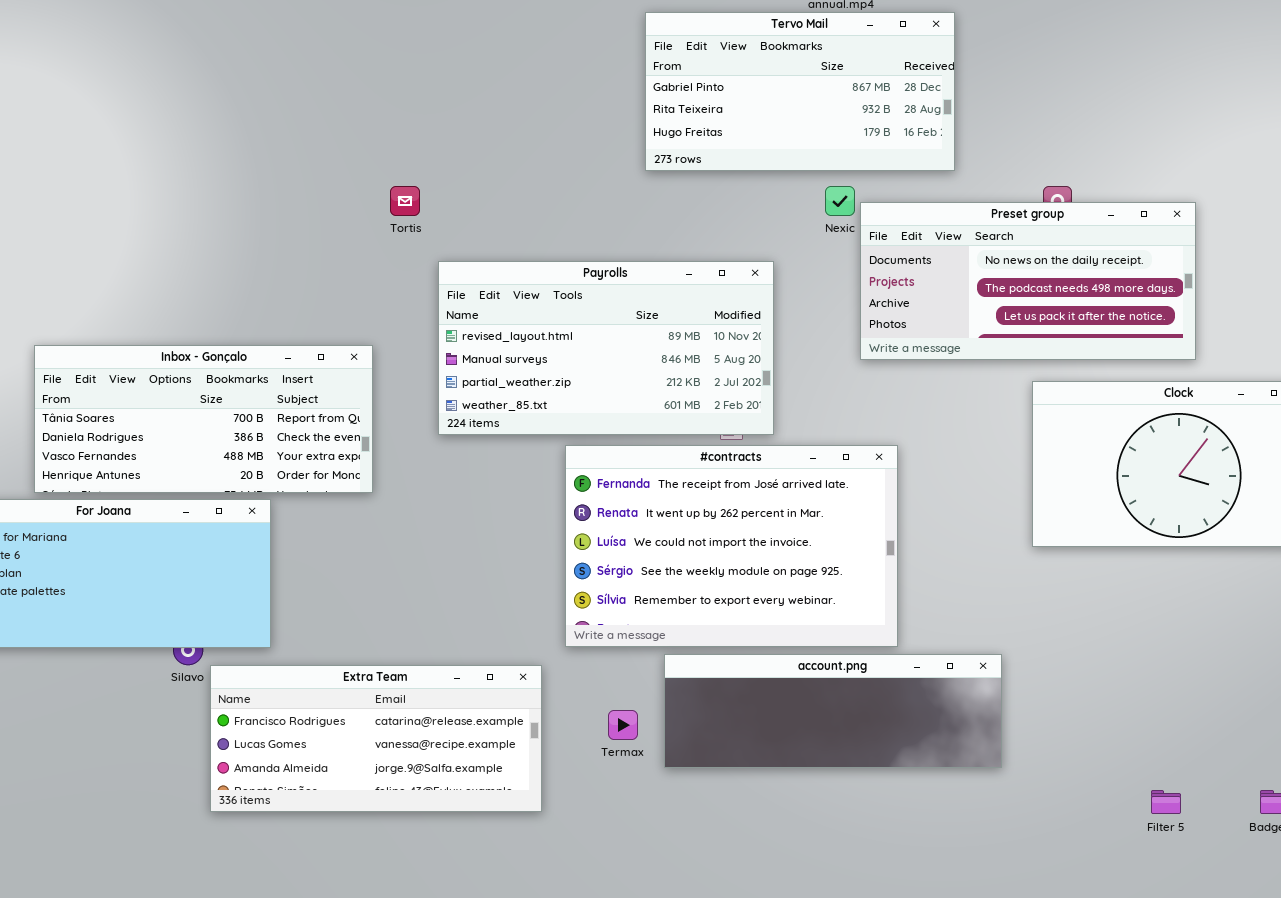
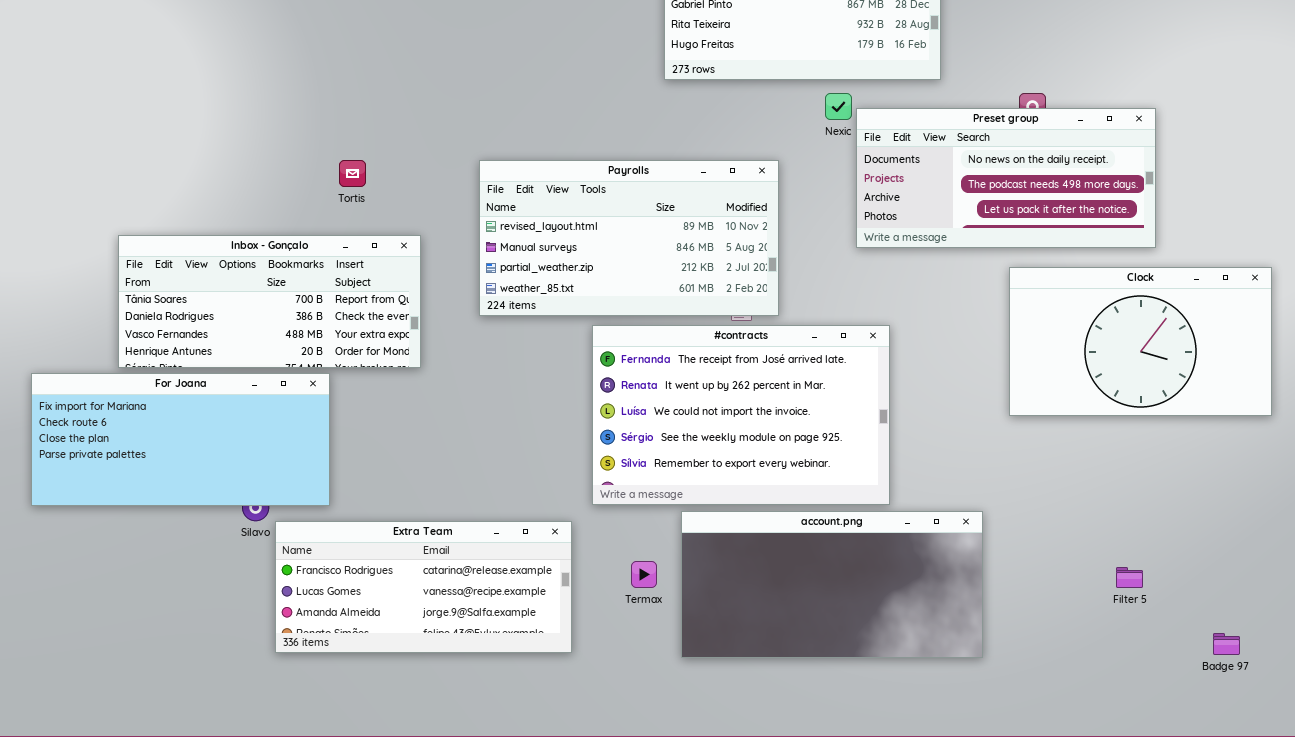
Tortis: [390,186,420,216] -> [339,160,366,187], moved
account.png: [664,654,1002,768] -> [681,511,983,658], resized
Filter 5: [1151,790,1181,814] -> [1116,567,1143,588], moved

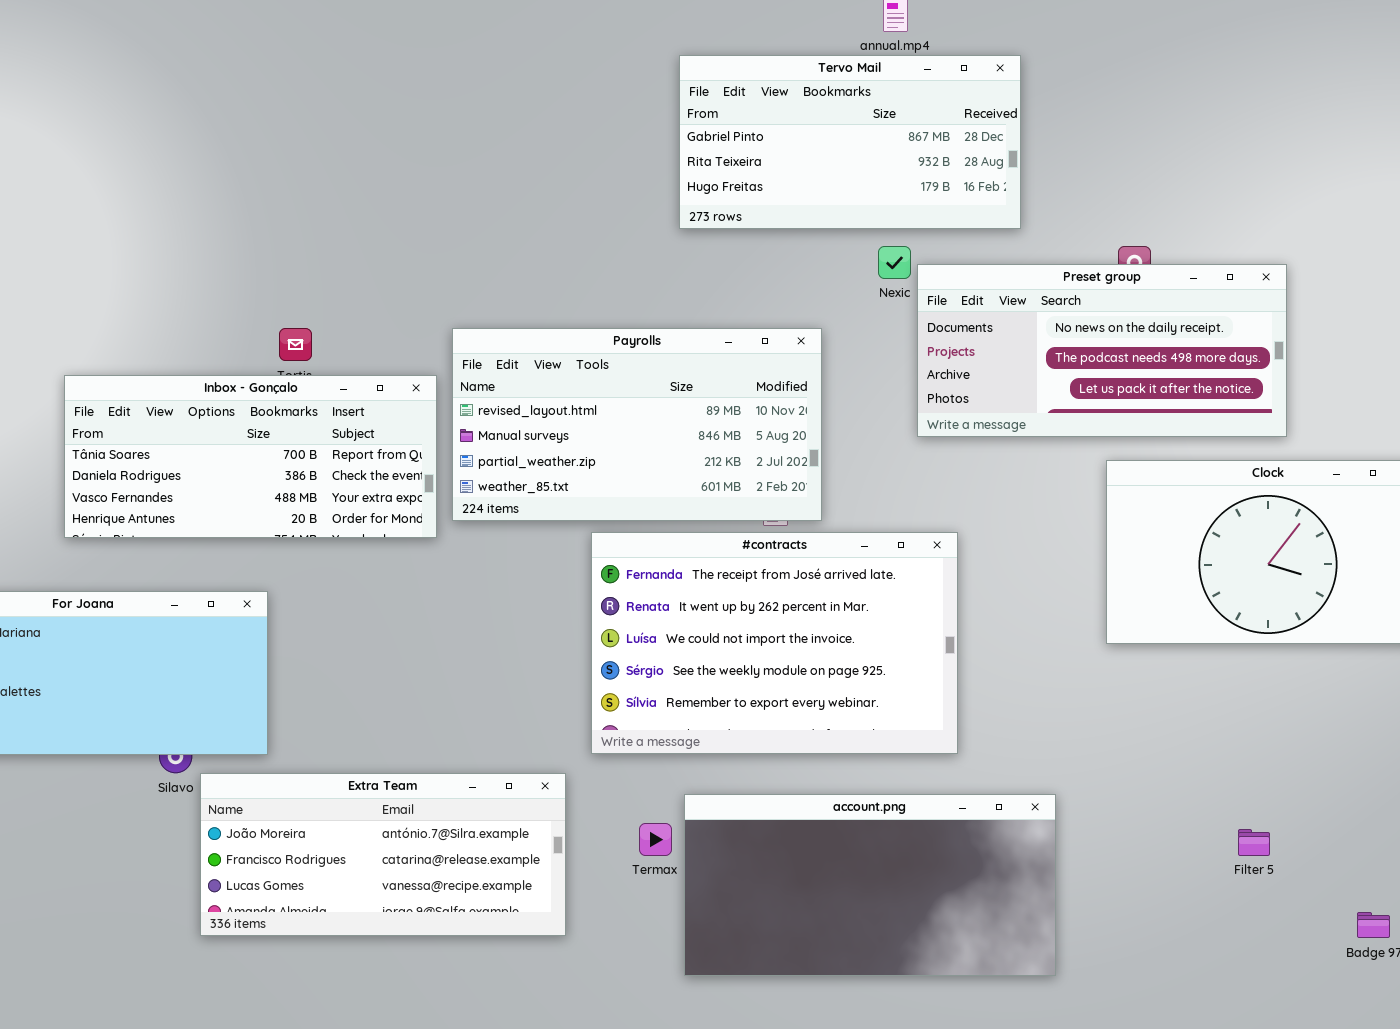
Inbox - Gonçalo: [118,235,421,368] -> [64,375,437,538], moved
account.png: [681,511,983,658] -> [684,794,1056,976], moved
Extra Team: [275,521,572,653] -> [200,773,566,936], scrolled up 1 row

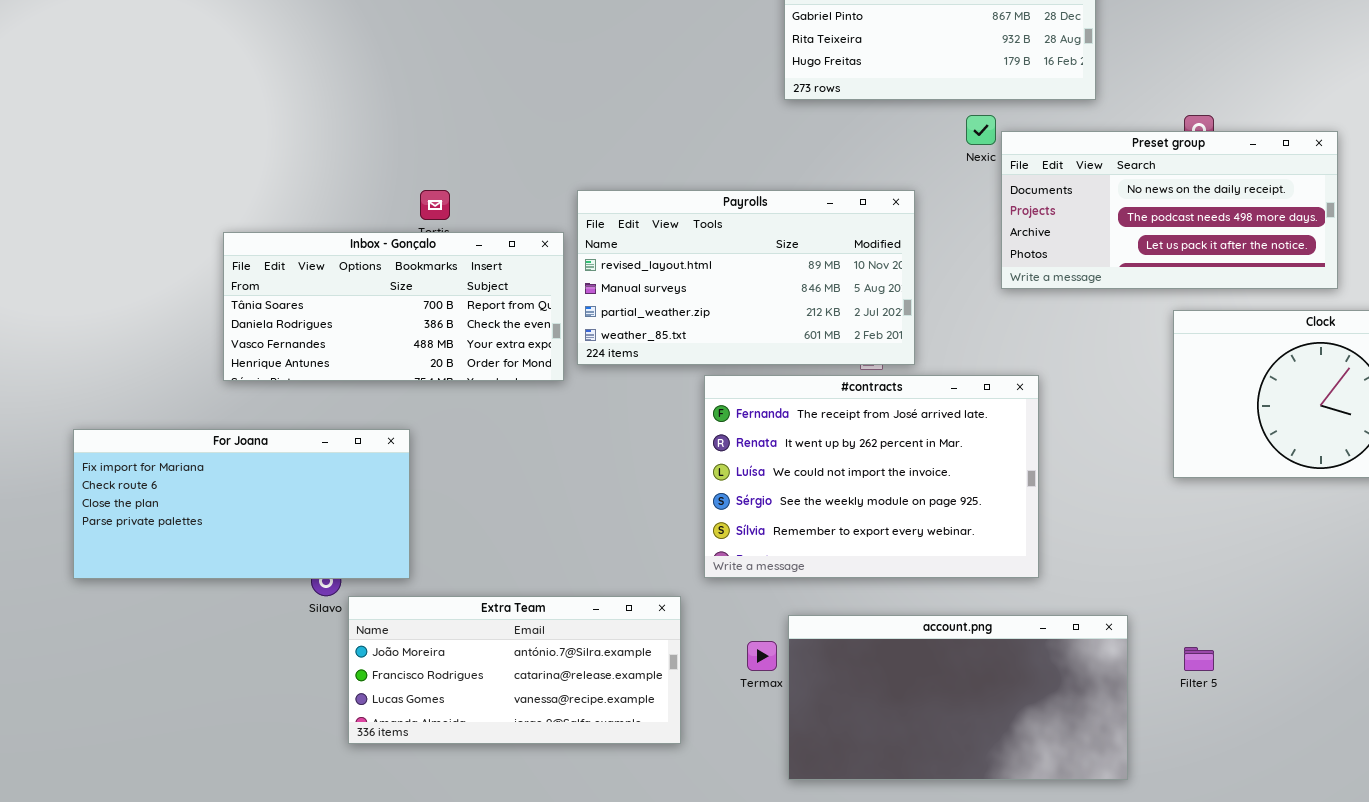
Filter 5: [1238,829,1270,856] -> [1184,647,1214,671], moved

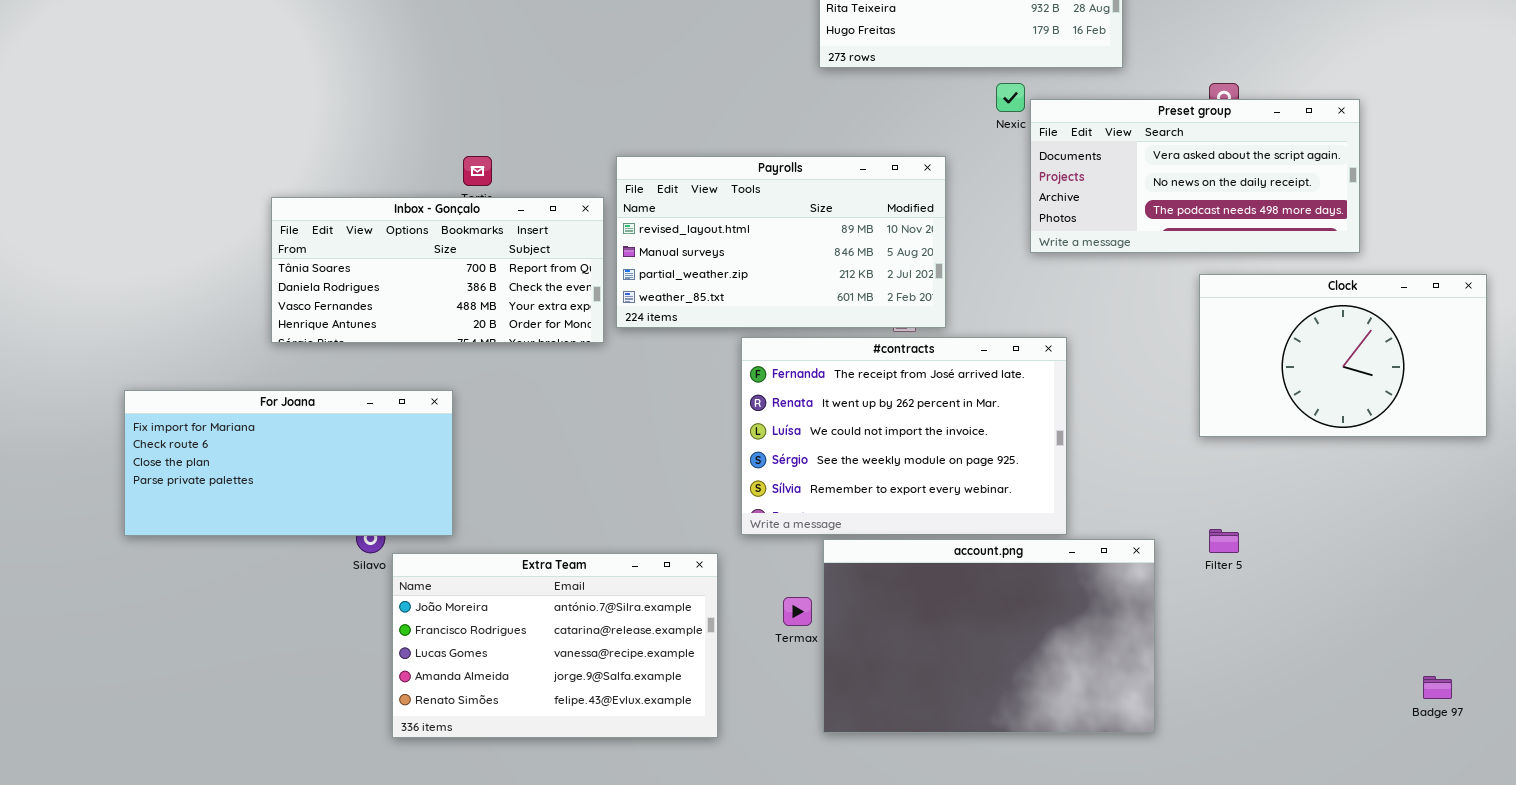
Preset group: [1001,131,1338,289] -> [1030,99,1360,253], scrolled up 1 row
Extra Team: [348,596,681,744] -> [392,553,718,738], resized
account.png: [788,615,1128,780] -> [823,539,1155,733], resized
Filter 5: [1184,647,1214,671] -> [1209,529,1239,553], moved

